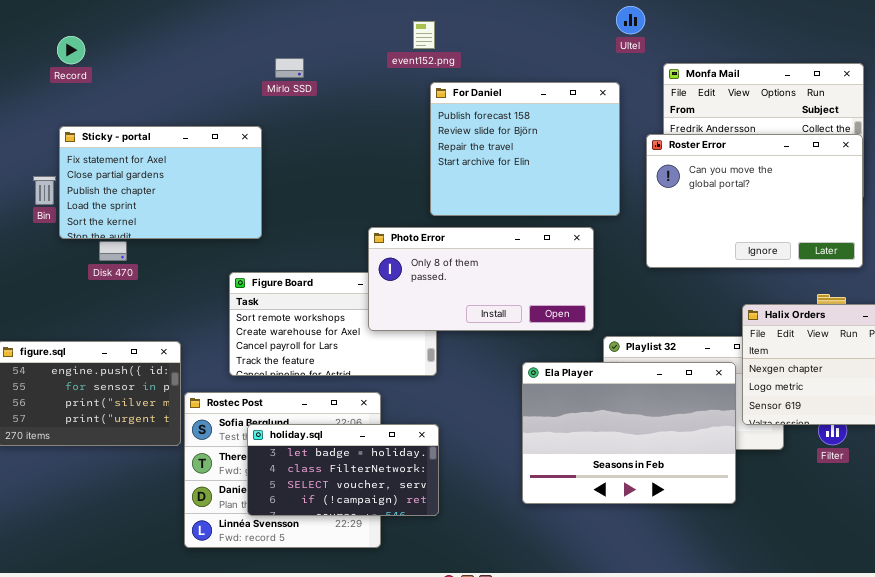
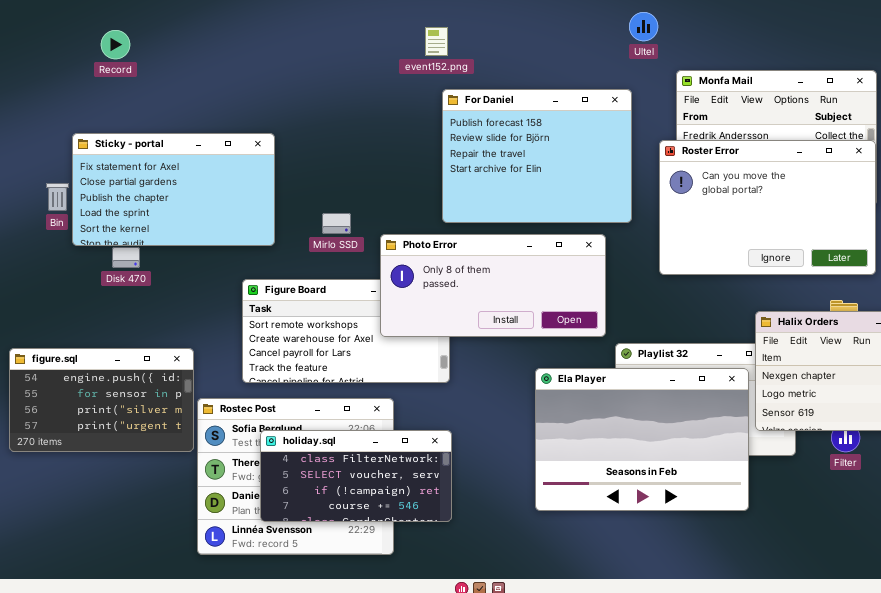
Record: [57,36,85,64] -> [101,30,130,59], moved
Mirlo SSD: [275,58,304,78] -> [322,213,351,234], moved
holiday.sql: [247,424,439,516] -> [260,430,452,522], scrolled down 1 row

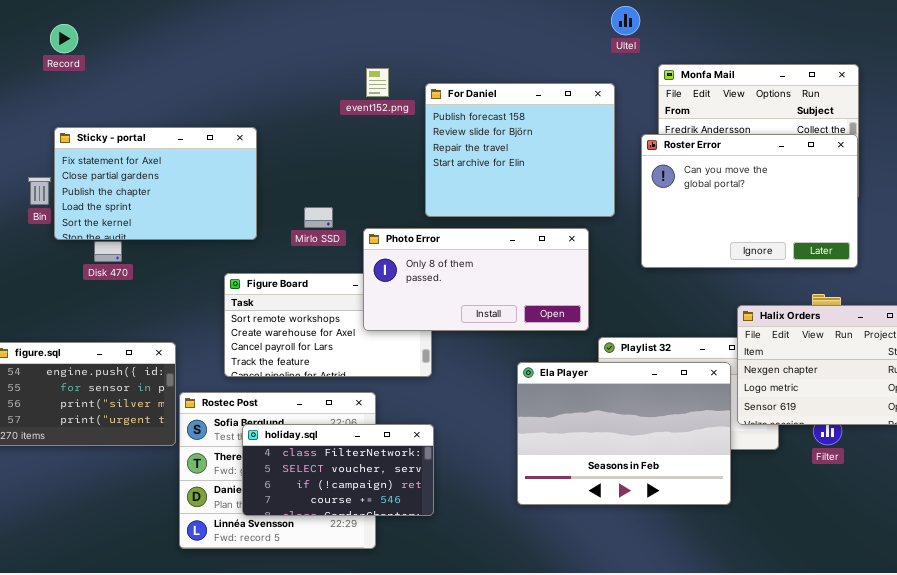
event152.png: [425,27,448,56] -> [366,68,389,97], moved
Record: [101,30,130,59] -> [50,24,78,53], moved

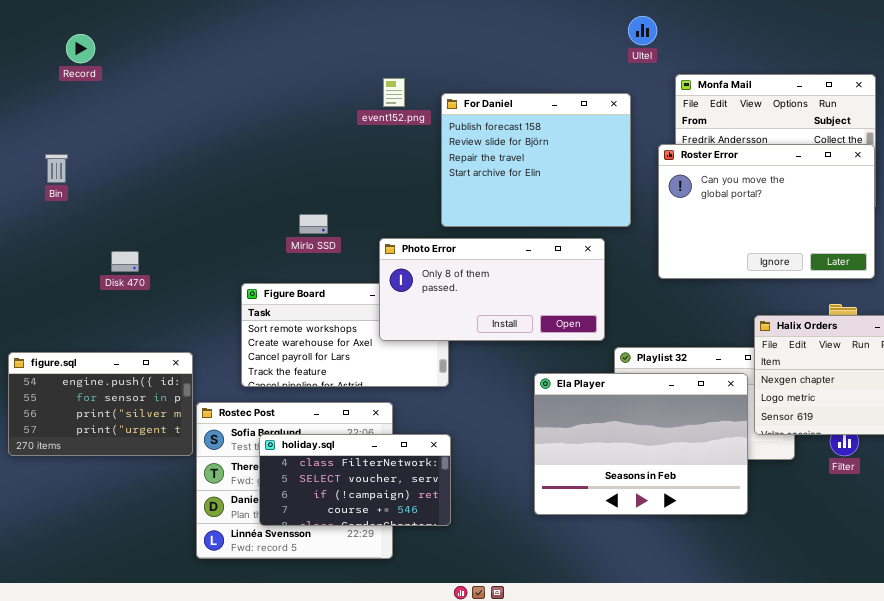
Sticky - portal: [54,127,257,240] -> none, closed
Bin: [28,177,51,205] -> [45,154,68,183], moved
Mirlo SSD: [304,207,333,228] -> [299,214,328,234], moved

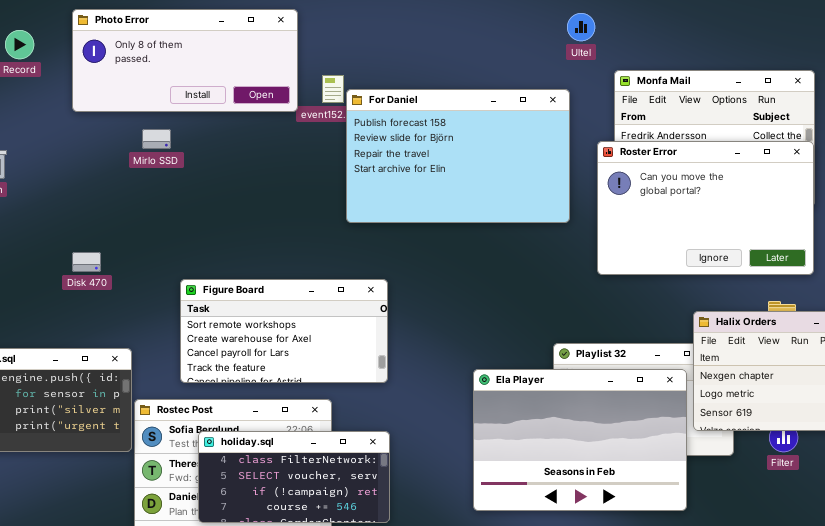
For Daniel: [441,93,631,227] -> [346,89,570,223], resized
Mirlo SSD: [299,214,328,234] -> [142,129,171,149], moved
Photo Error: [379,238,605,341] -> [72,9,298,112], moved
Disk 470: [111,251,139,272] -> [72,252,101,272], moved

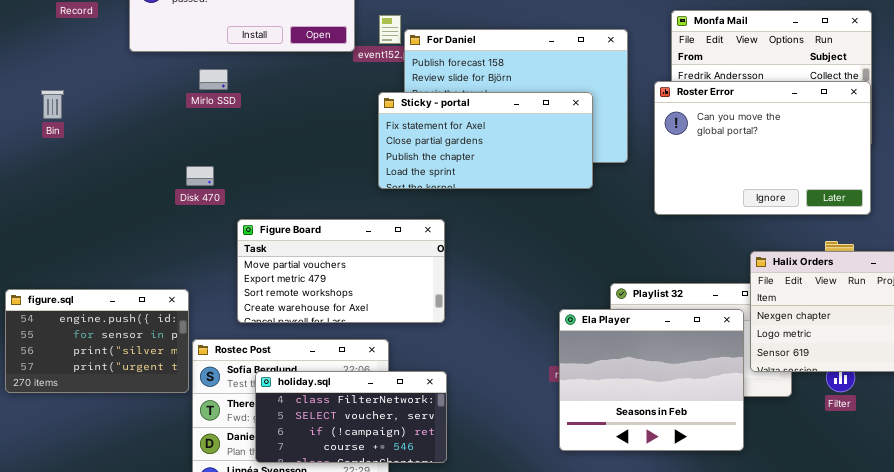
Sticky - portal: none -> [378,92,593,189], opened
Disk 470: [72,252,101,272] -> [186,166,214,186], moved
Figure Board: [180,279,388,383] -> [237,219,445,323], scrolled up 2 rows
Ela Player: [473,369,687,511] -> [559,309,744,451], resized

